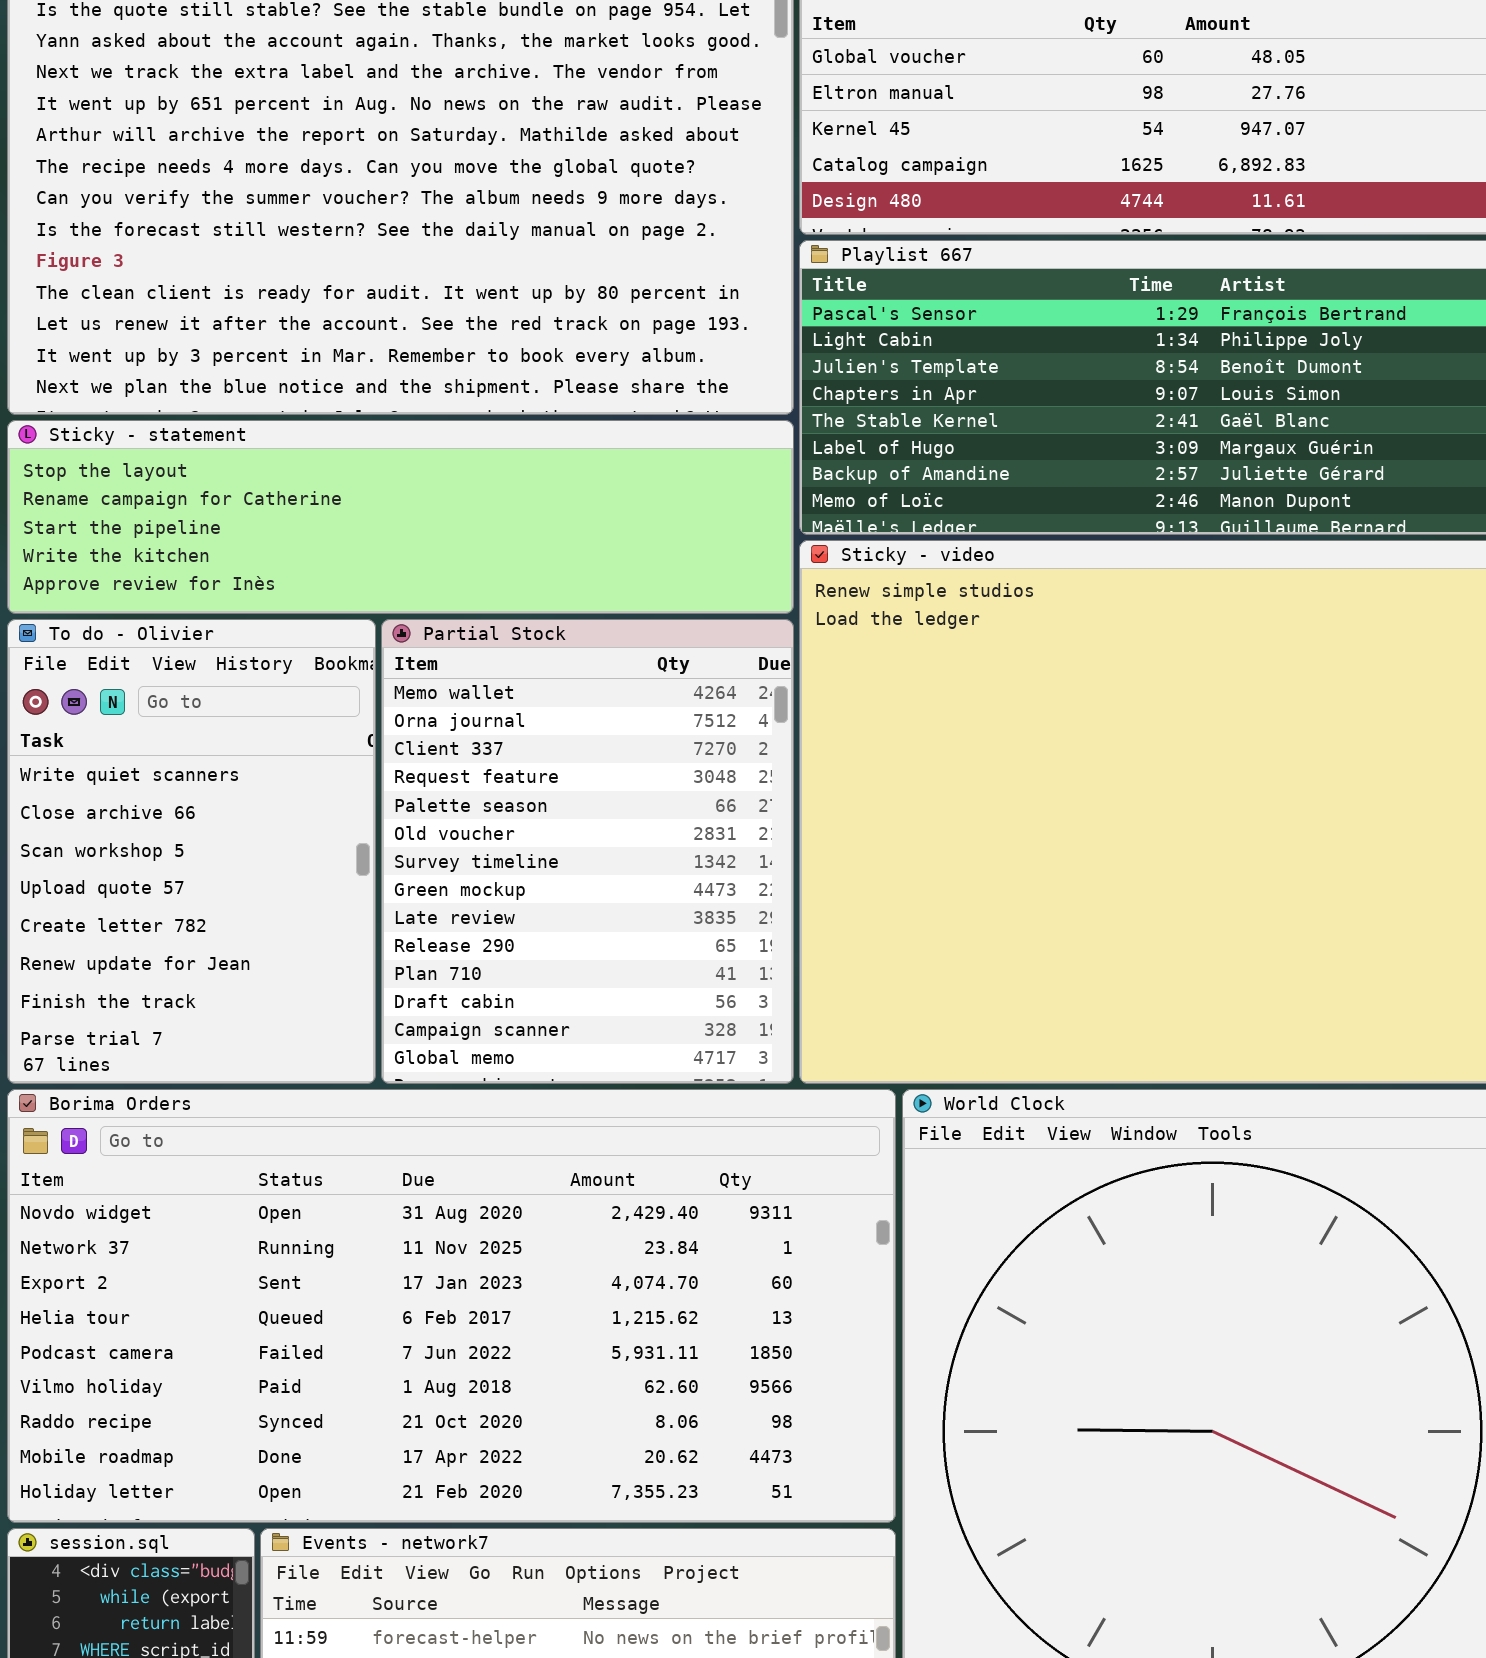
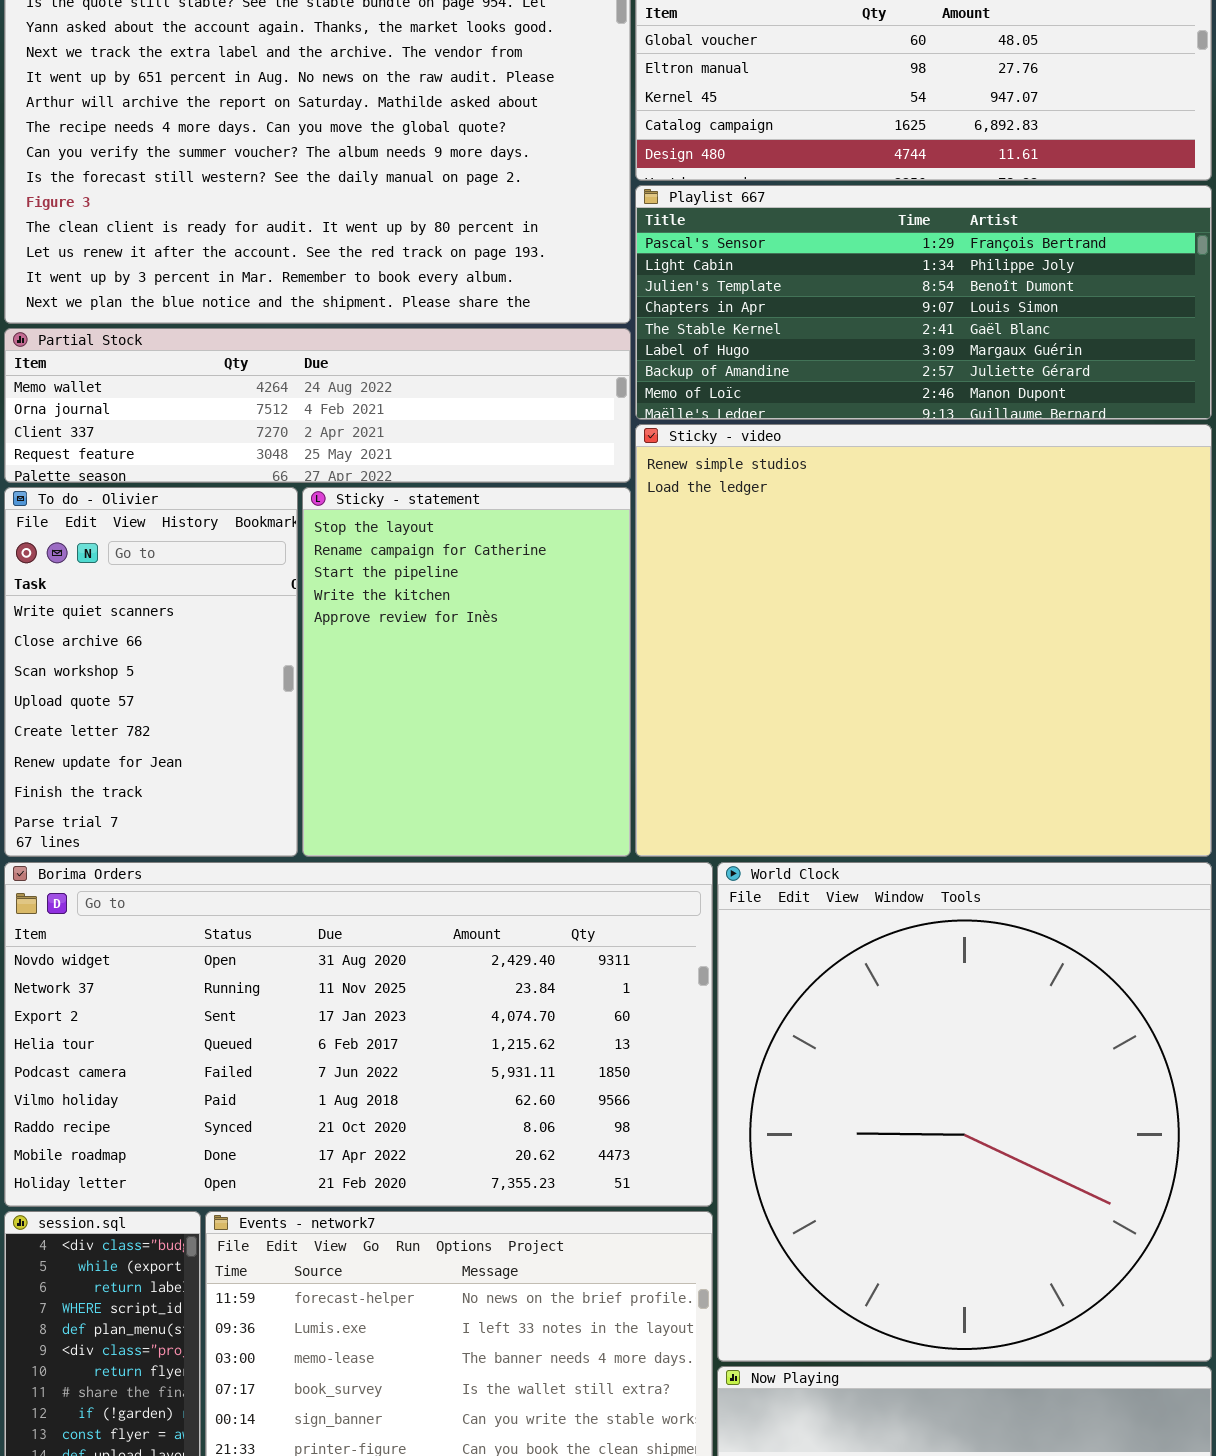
Sticky - statement: [7,420,794,614] -> [302,487,631,857], moved, resized
Partial Stock: [381,619,794,1084] -> [4,328,631,483], moved, resized

